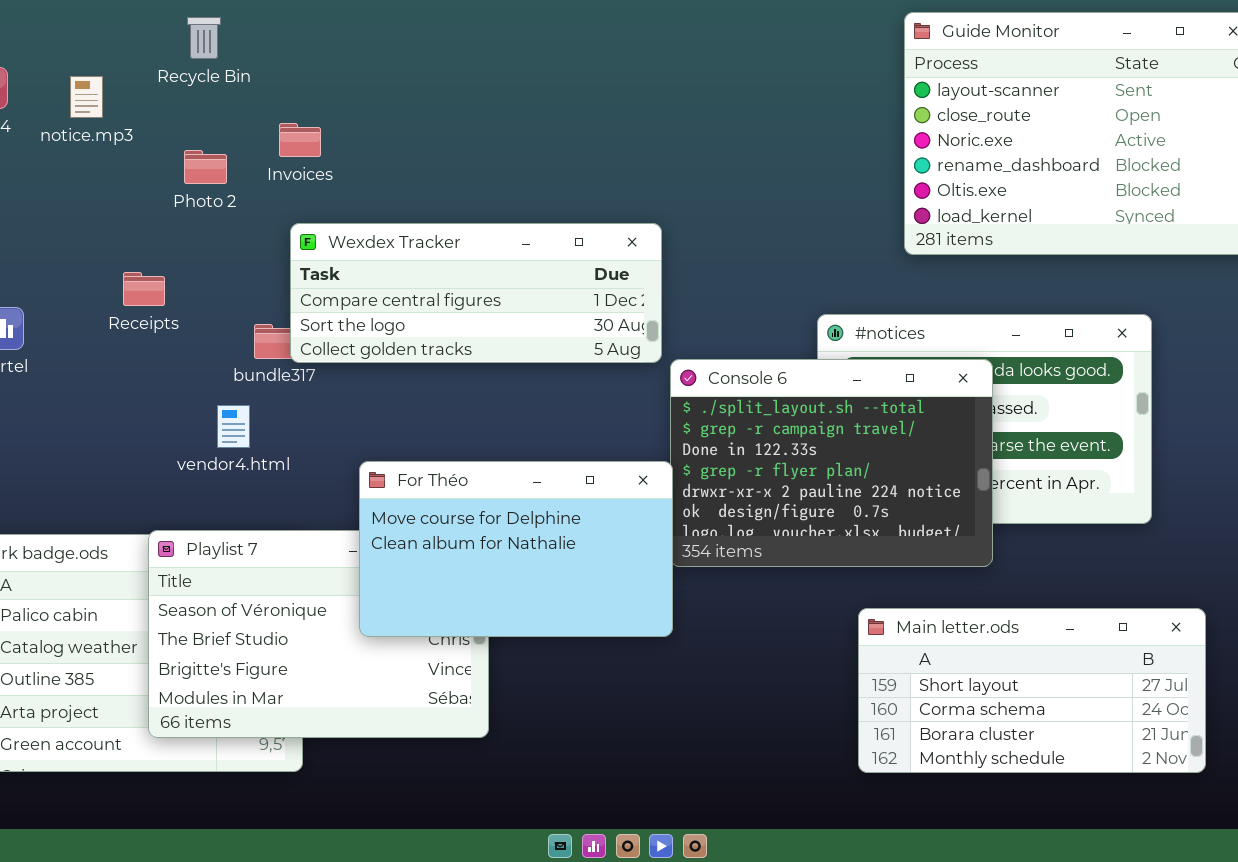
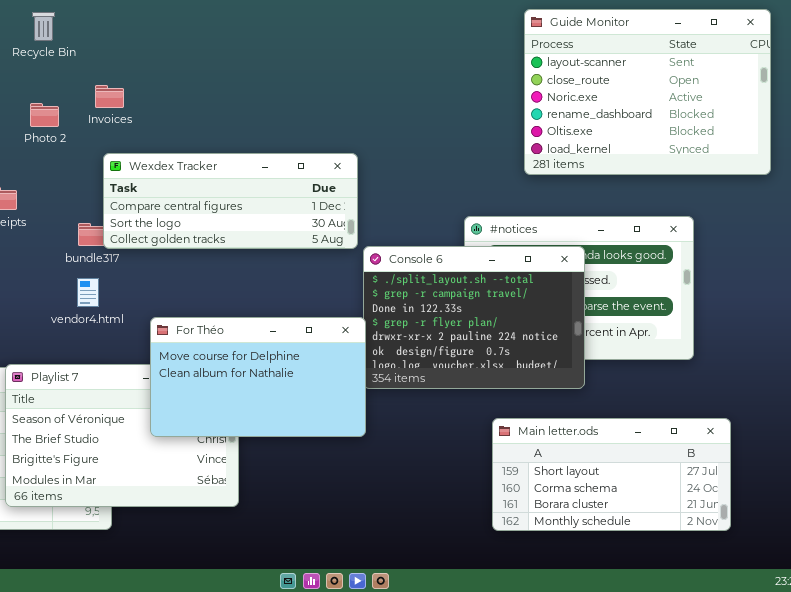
vendor4.html: [217,405,250,448] -> [77,278,99,307], moved

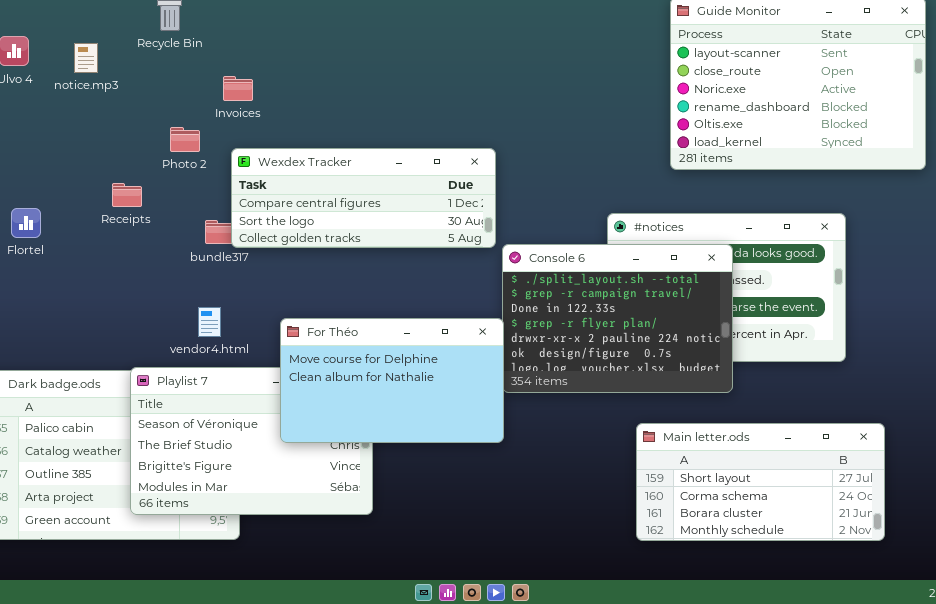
Photo 2: [30,103,59,127] -> [170,127,200,152], moved
vendor4.html: [77,278,99,307] -> [198,307,221,337], moved

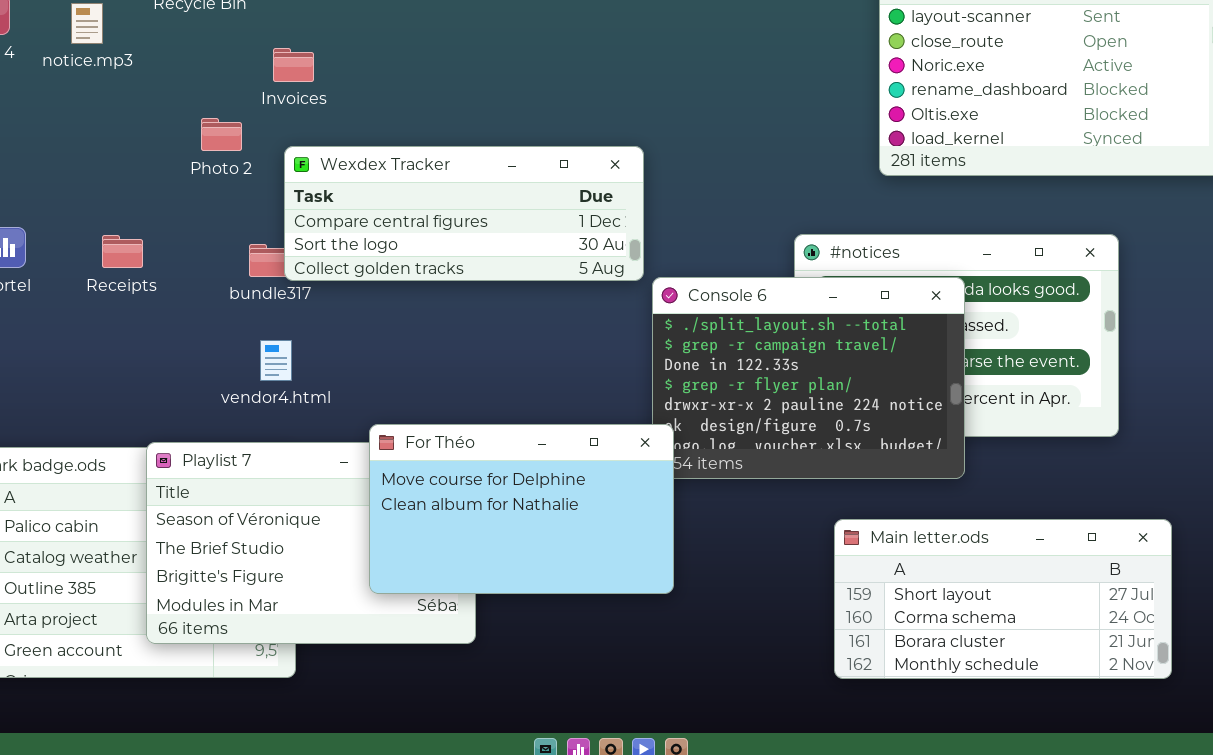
Receipts: [112,183,142,207] -> [102,235,143,268], moved
vendor4.html: [198,307,221,337] -> [260,340,292,381], moved
For Théo: [280,318,504,443] -> [369,424,674,594], moved

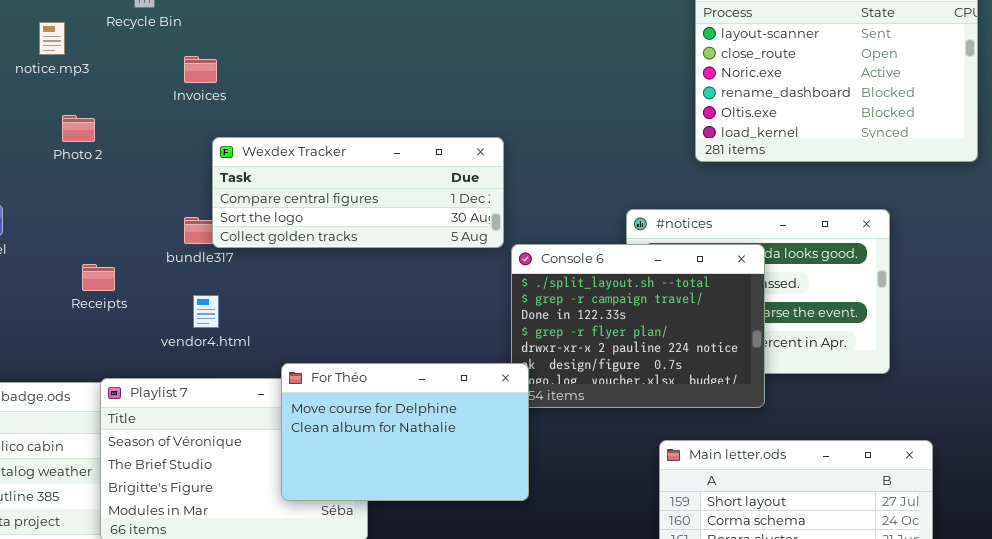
Invoices: [273,48,314,82] -> [184,56,217,83], moved
Photo 2: [201,118,242,151] -> [62,115,95,142], moved
Receipts: [102,235,143,268] -> [82,264,115,291], moved

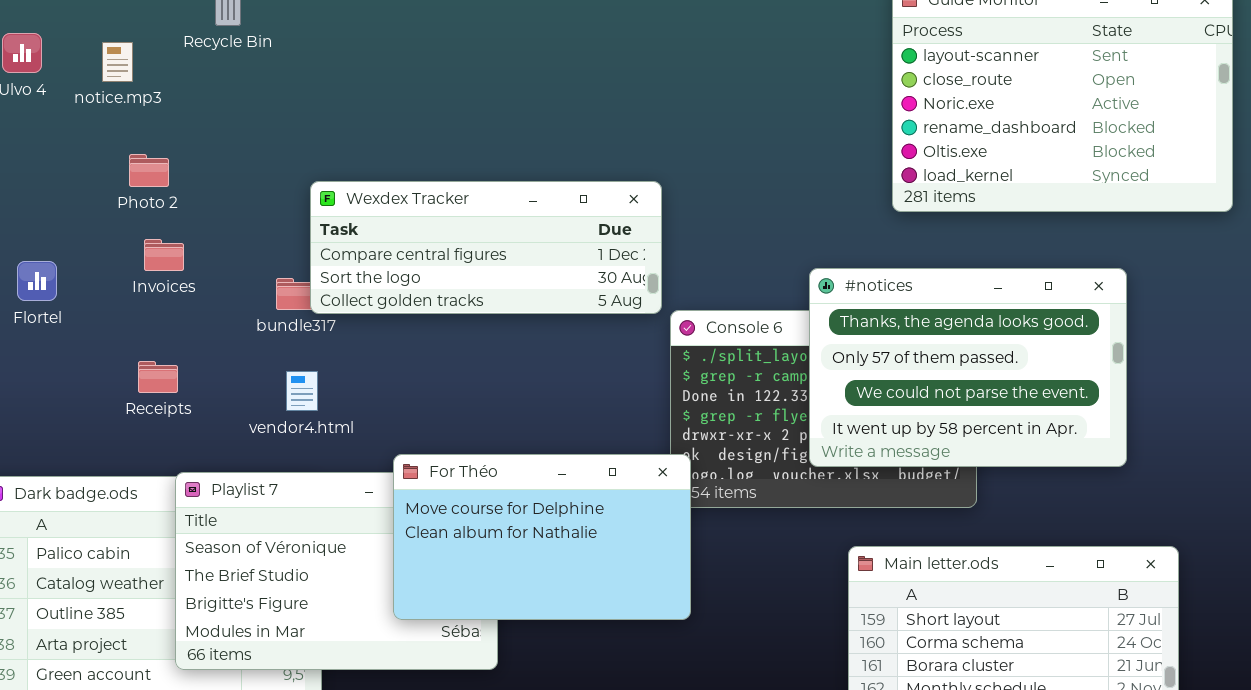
Invoices: [184,56,217,83] -> [144,239,184,271], moved
#notices: [626,209,890,374] -> [809,268,1127,467], raised
Receipts: [82,264,115,291] -> [138,361,178,393], moved

